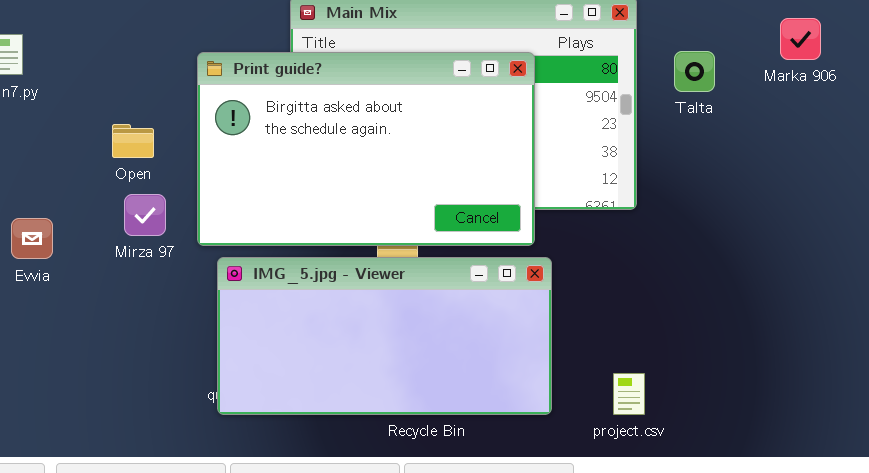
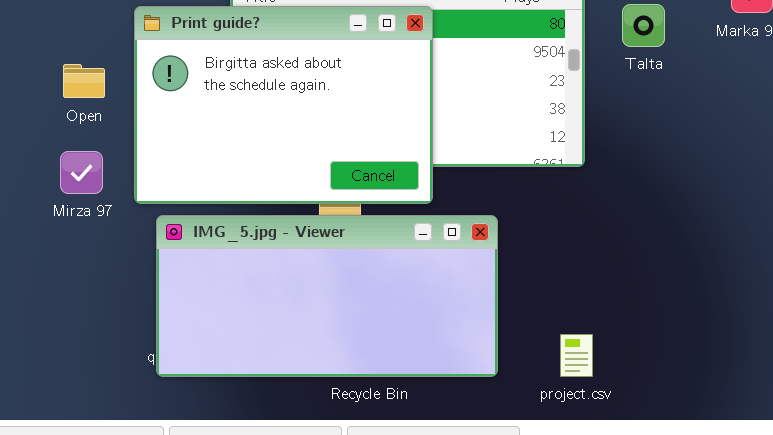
Print guide?: [197,52,535,246] -> [134,6,433,204], resized
Open: [112,124,154,158] -> [63,64,105,98], moved

